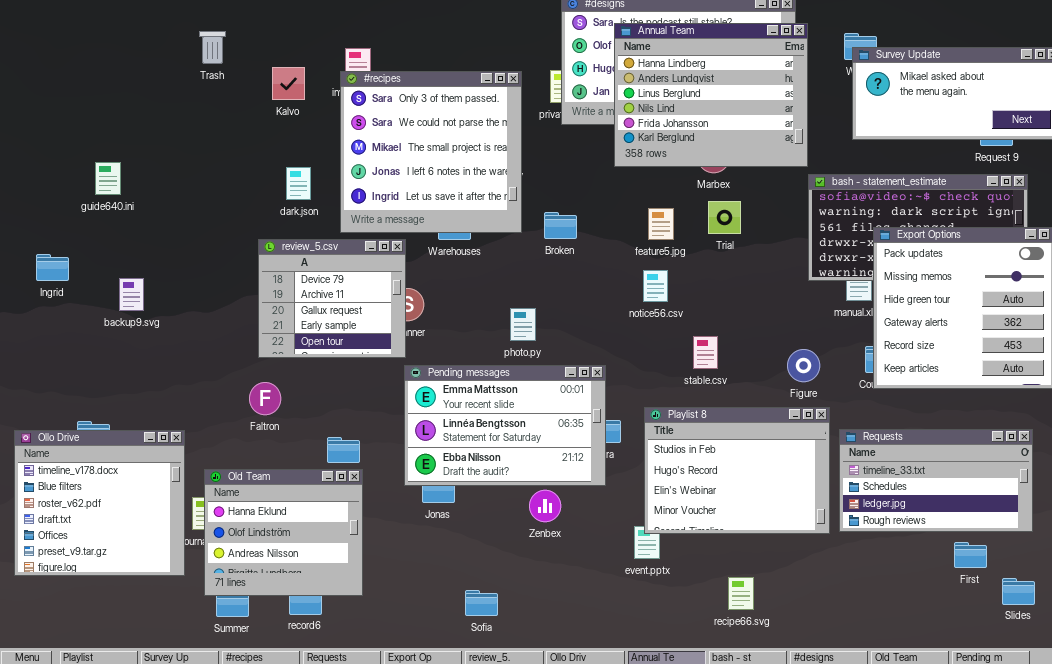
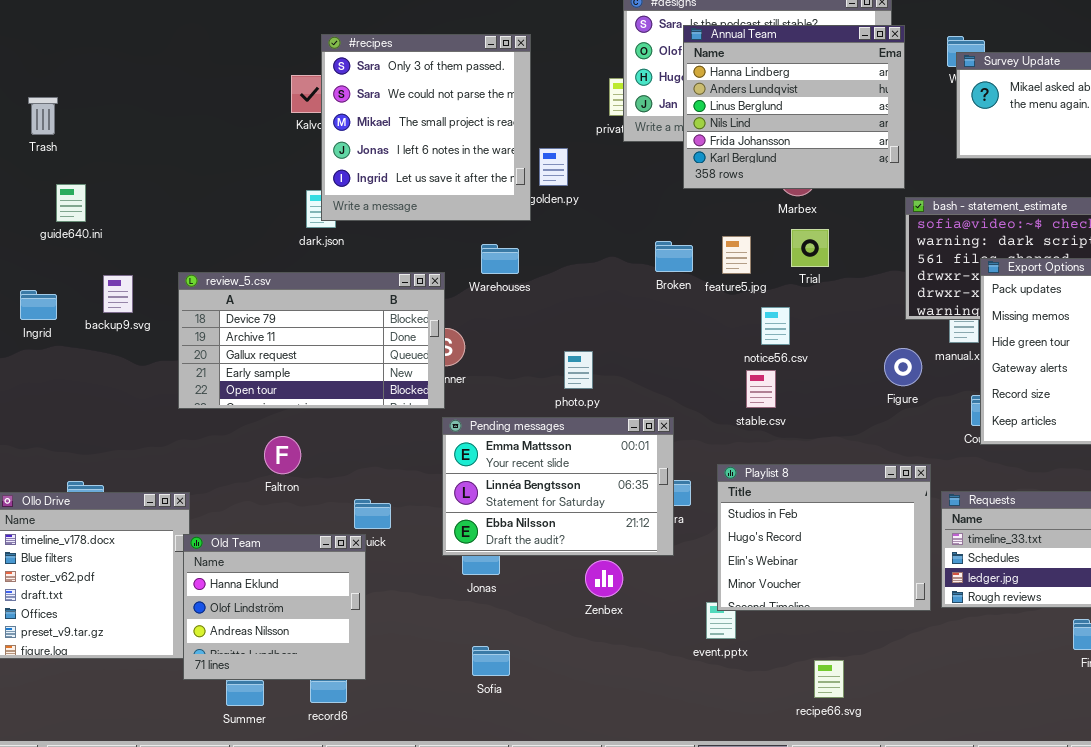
Trash: [199,31,226,64] -> [28,97,58,135], moved
#recipes: [340,71,522,233] -> [321,34,531,221], moved
guide640.ini: [95,162,121,195] -> [56,184,86,222], moved
Broken: [544,212,577,239] -> [655,241,693,272], moved
review_5.csv: [258,239,406,358] -> [178,272,445,409], resized
notice56.csv: [643,270,668,302] -> [761,307,790,345], moved
backup9.svg: [119,278,144,311] -> [103,275,133,313], moved
stable.csv: [693,336,718,369] -> [746,370,776,408], moved
Figure: [787,349,820,382] -> [884,348,922,386], moved
Old Team: [204,469,363,596] -> [183,534,366,680], moved
Sofia: [465,590,498,616] -> [472,646,510,676], moved

